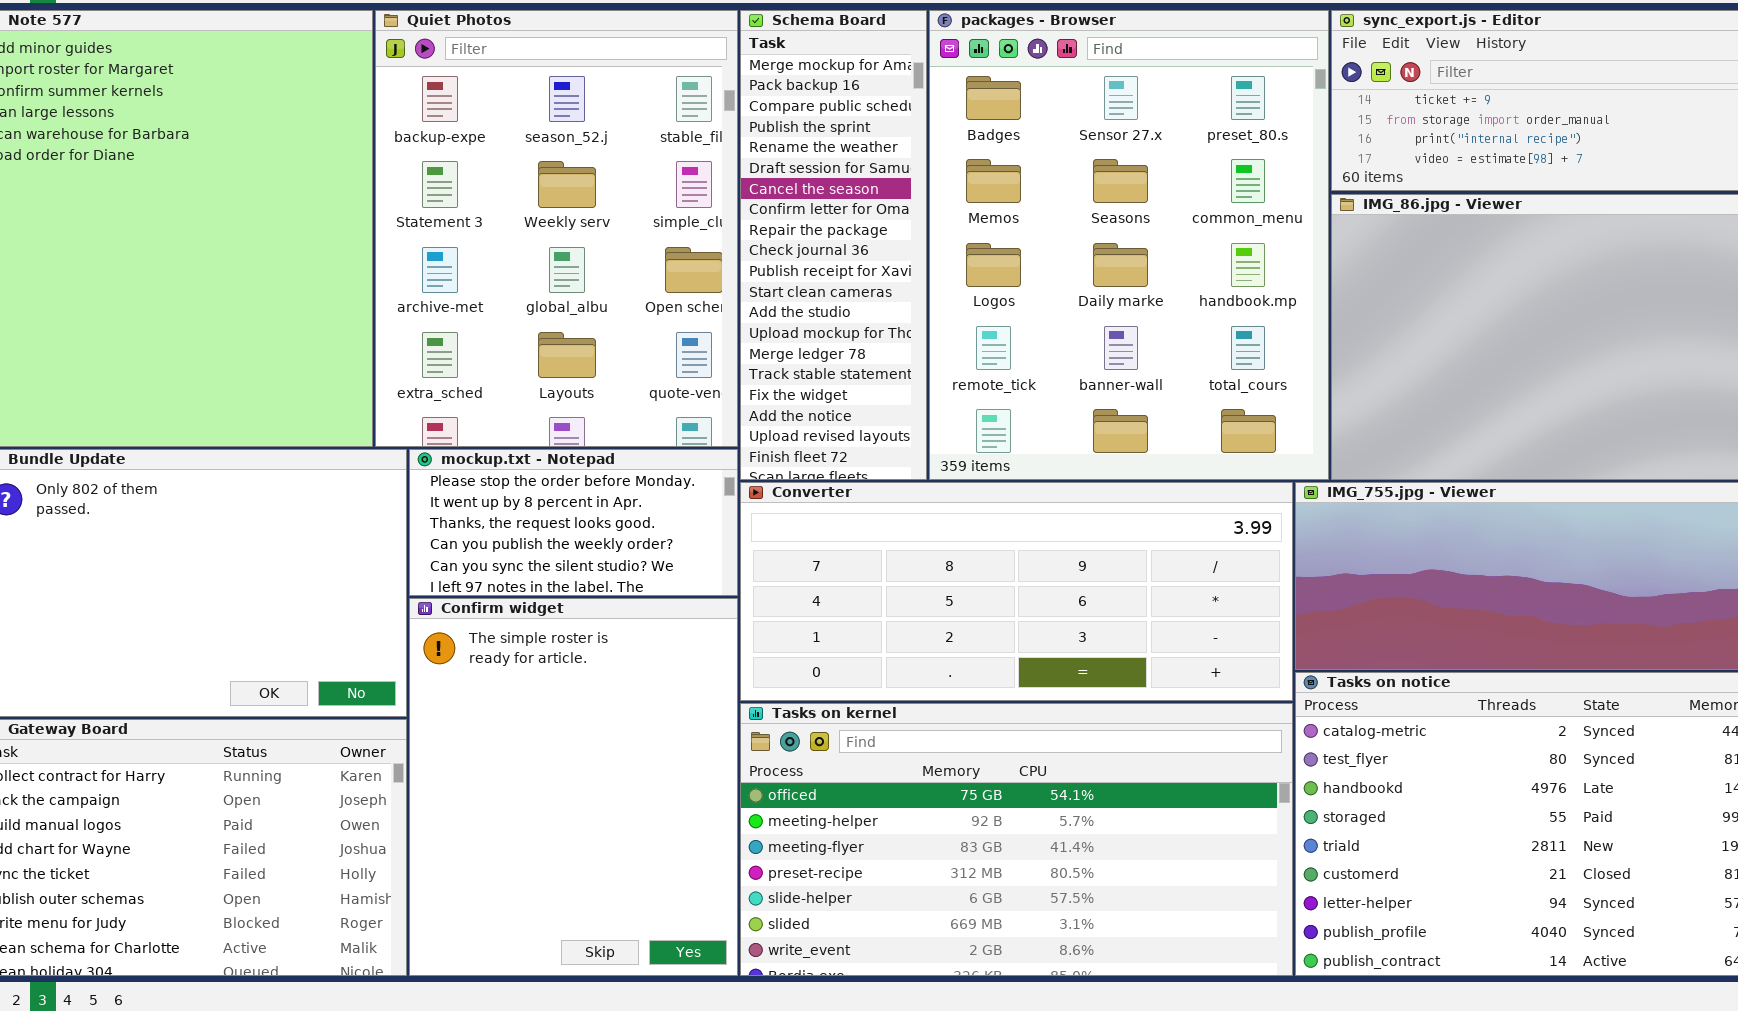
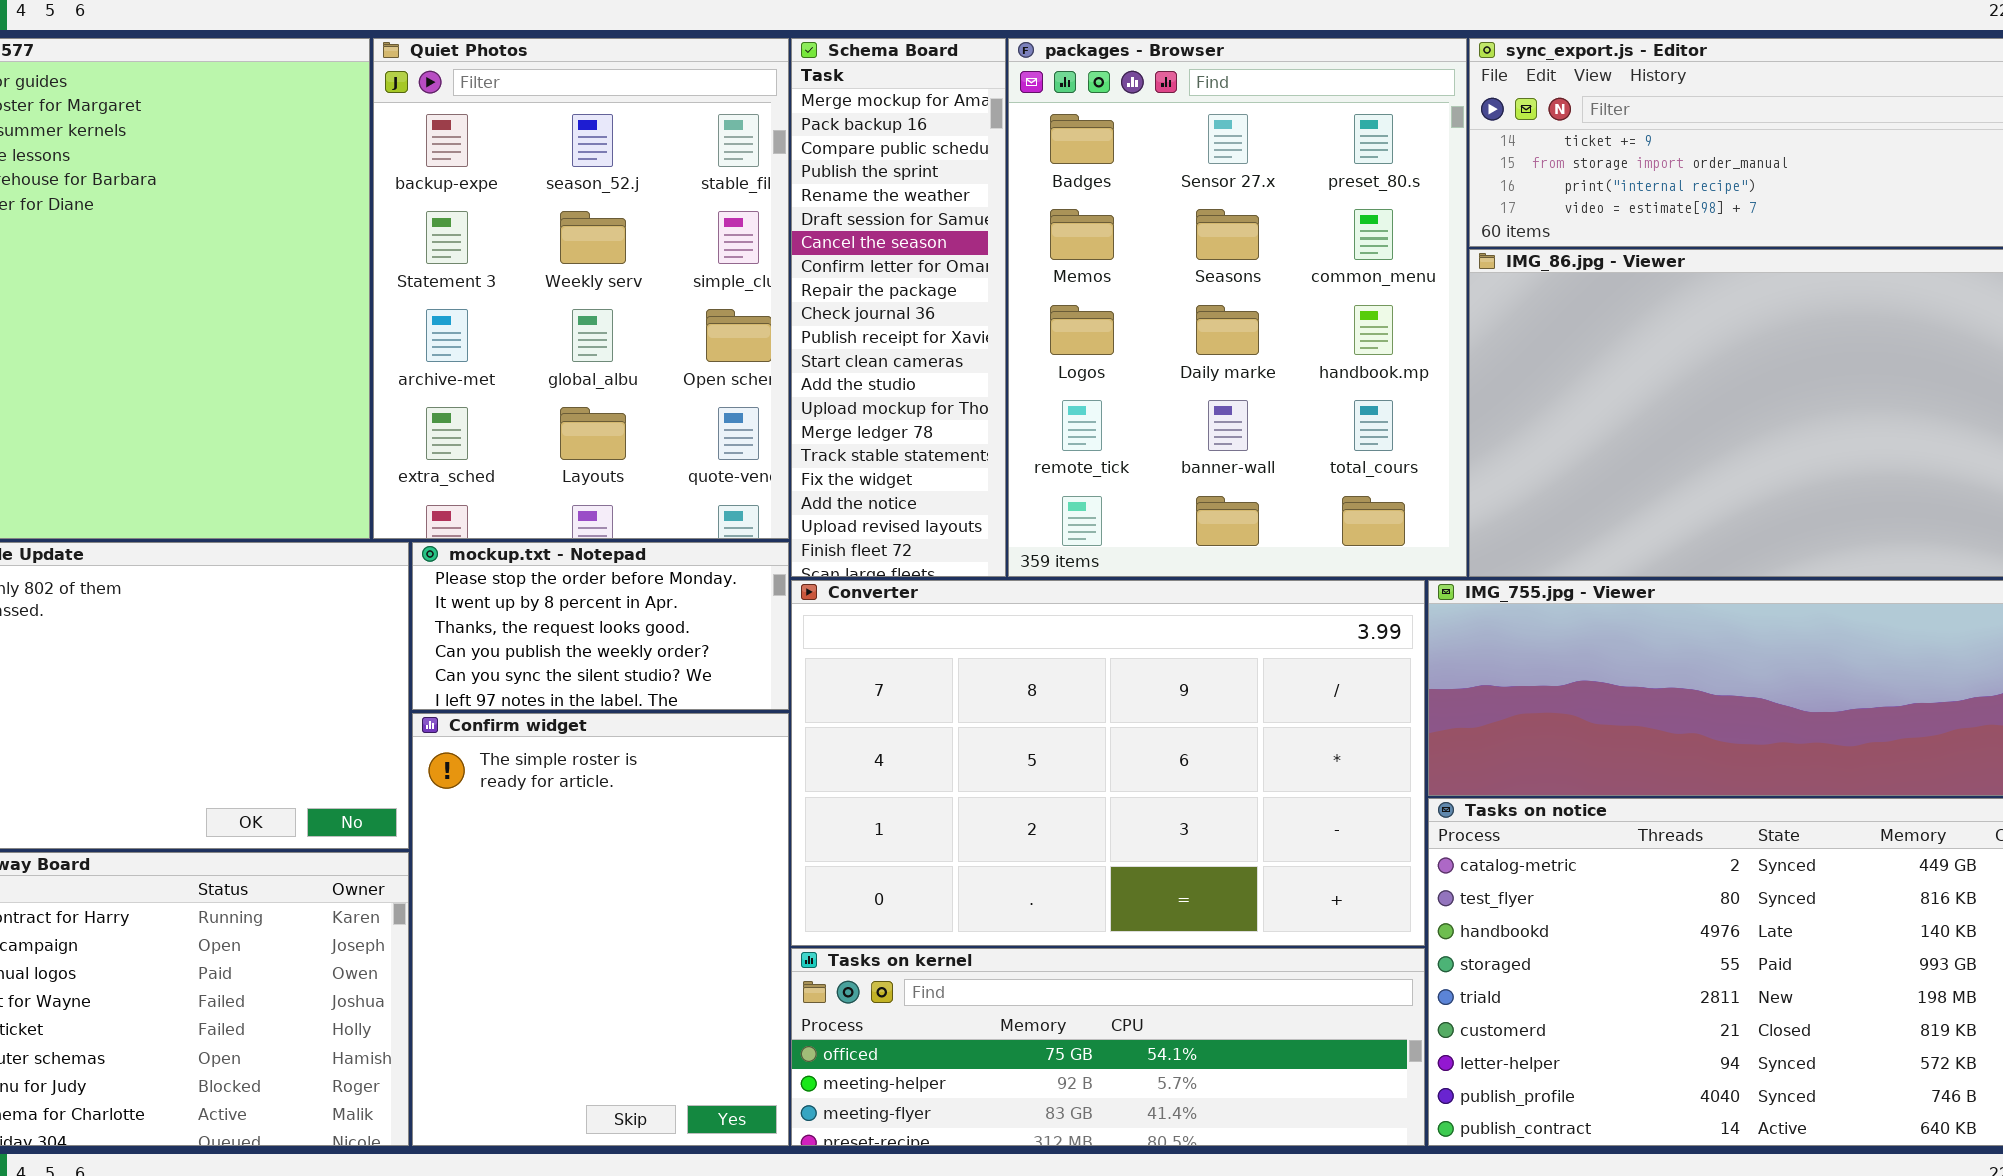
Converter: [740,482,1293,701] -> [791,580,1425,946], resized
Tasks on kernel: [740,703,1293,976] -> [791,948,1425,1146], resized

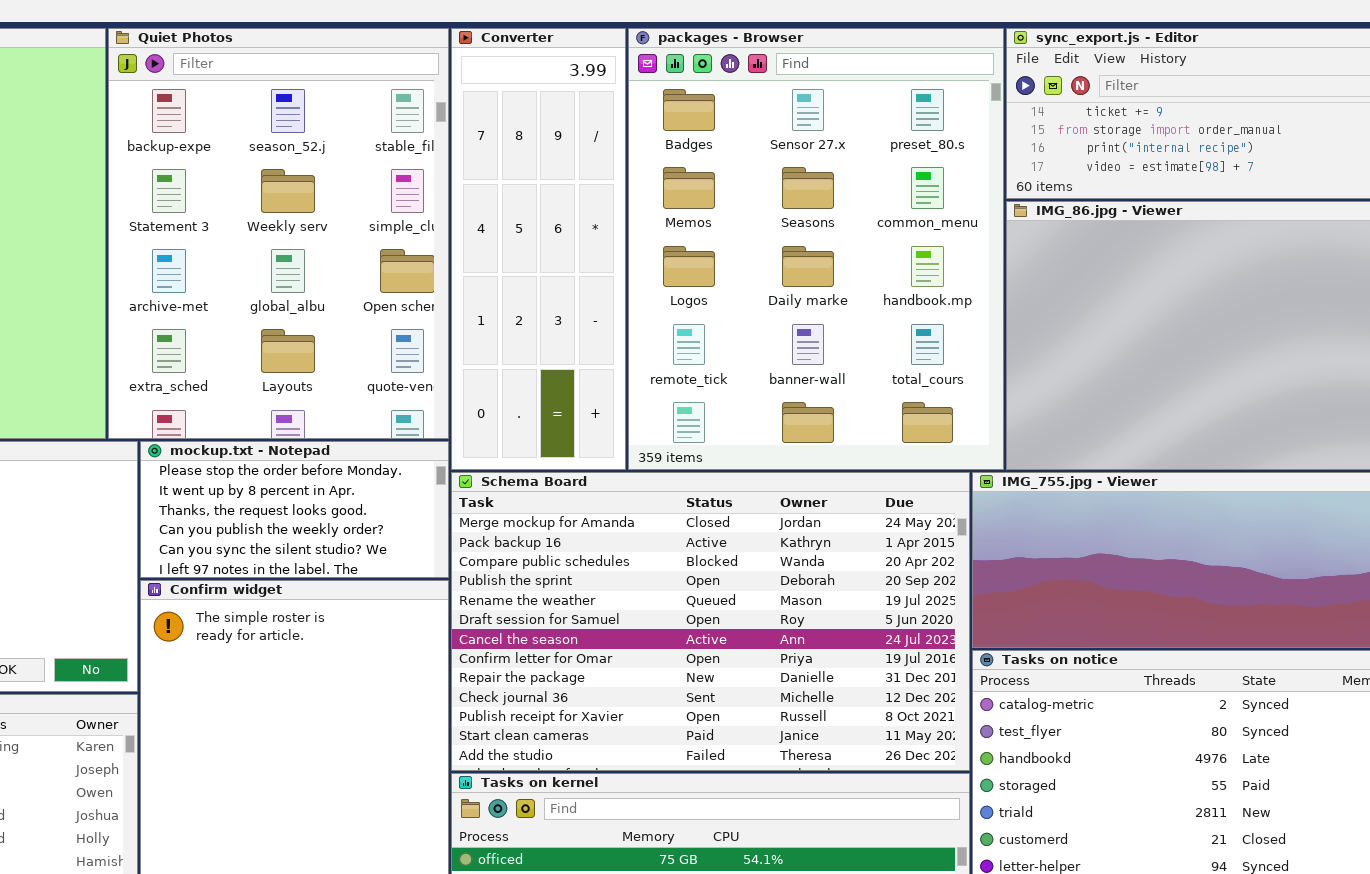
Schema Board: [791,38,1006,577] -> [451,472,970,771], moved, resized
Converter: [791,580,1425,946] -> [451,28,626,470], moved, resized

